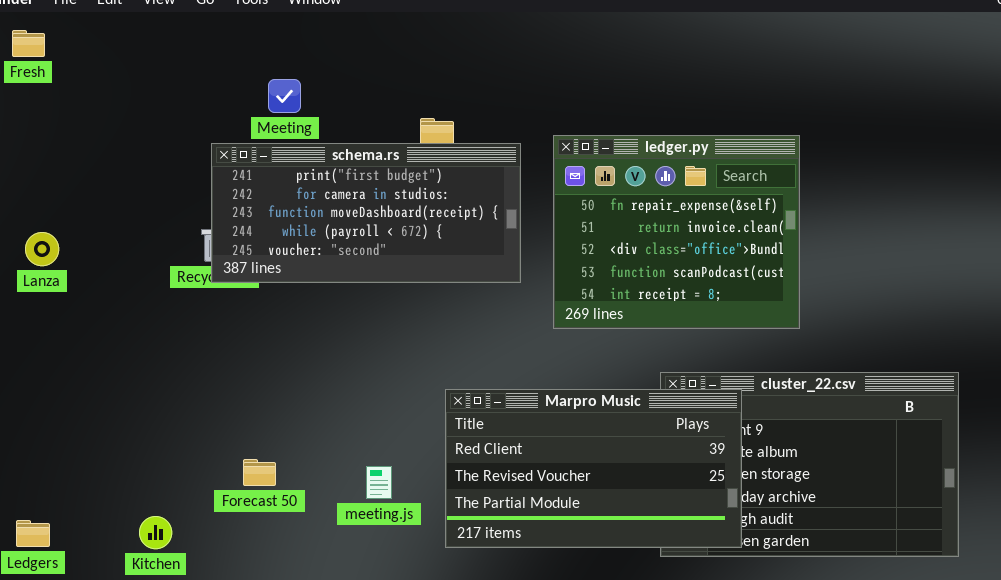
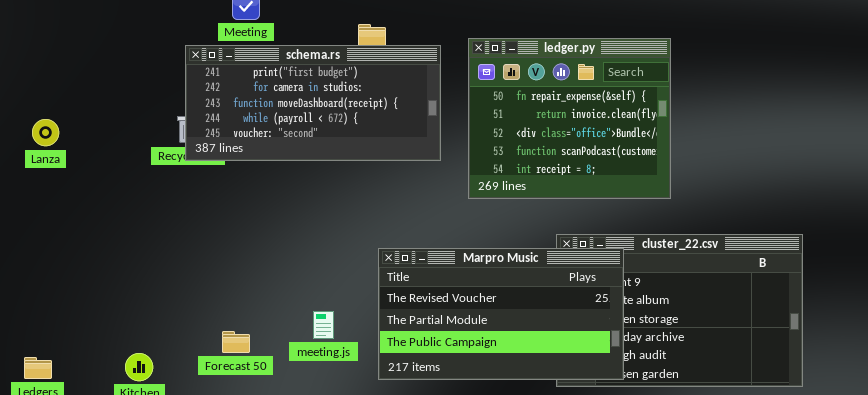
Marpro Music: [445,389,742,548] -> [378,248,624,380], scrolled down 1 row
Forecast 50: [243,459,276,486] -> [222,331,250,353], moved

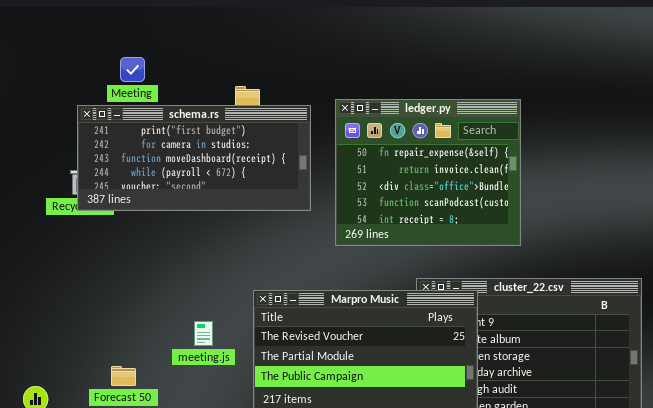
meeting.js: [313,311,334,339] -> [194,321,213,346], moved

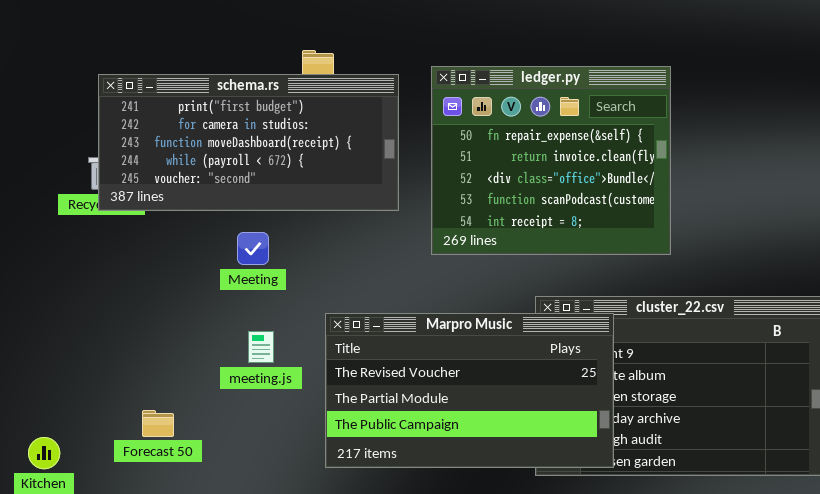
Meeting: [120,57,145,82] -> [237,232,269,265], moved
meeting.js: [194,321,213,346] -> [248,331,274,363], moved

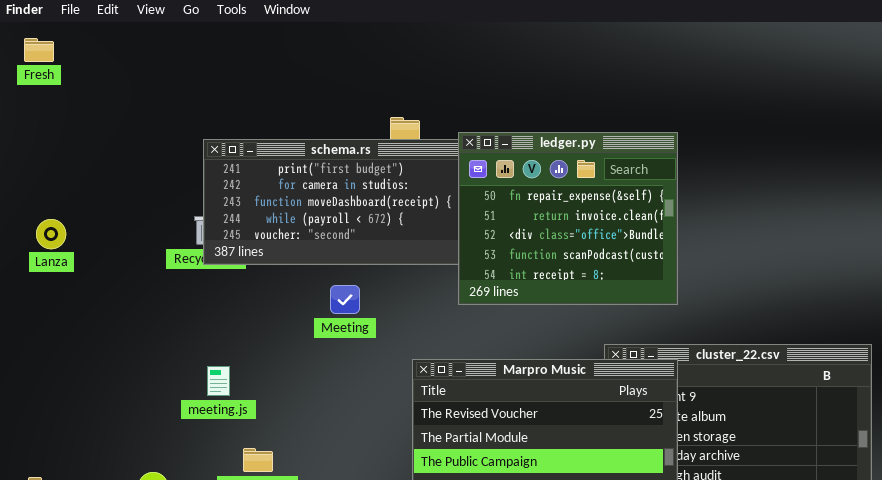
ledger.py: [431,66,671,255] -> [458,132,678,305], moved
meeting.js: [248,331,274,363] -> [207,366,230,396], moved

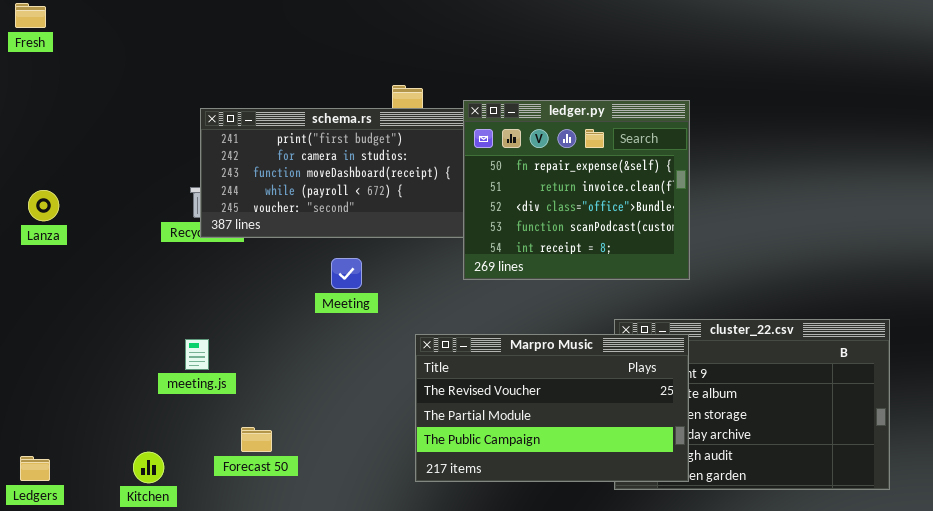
meeting.js: [207,366,230,396] -> [185,339,209,370], moved

